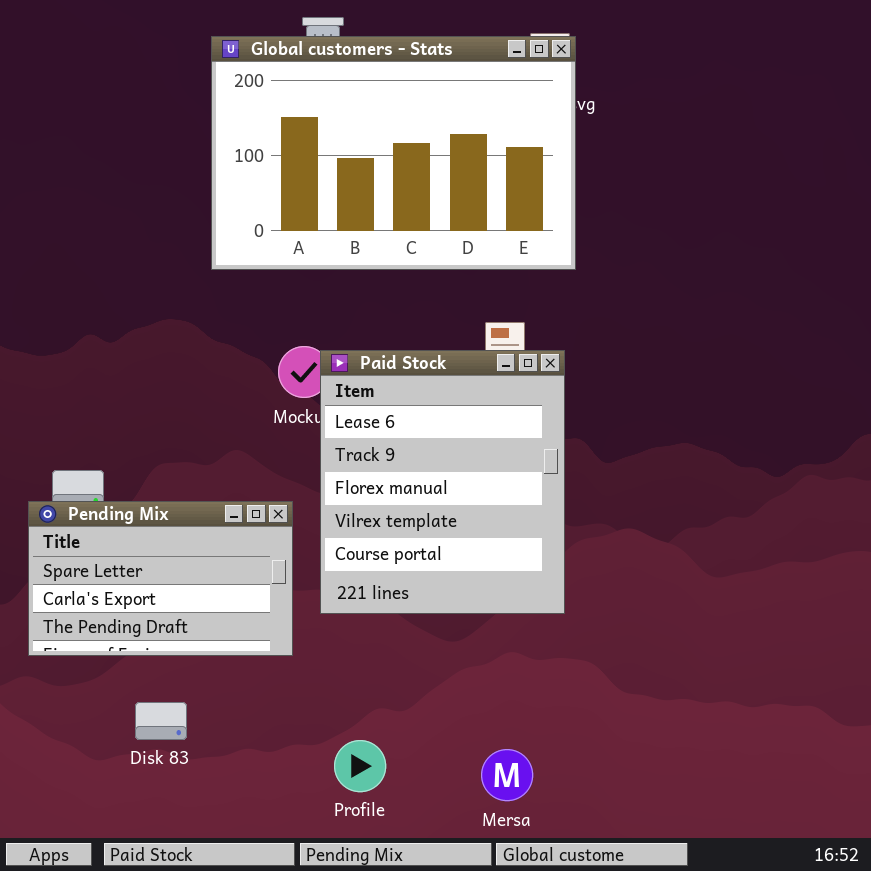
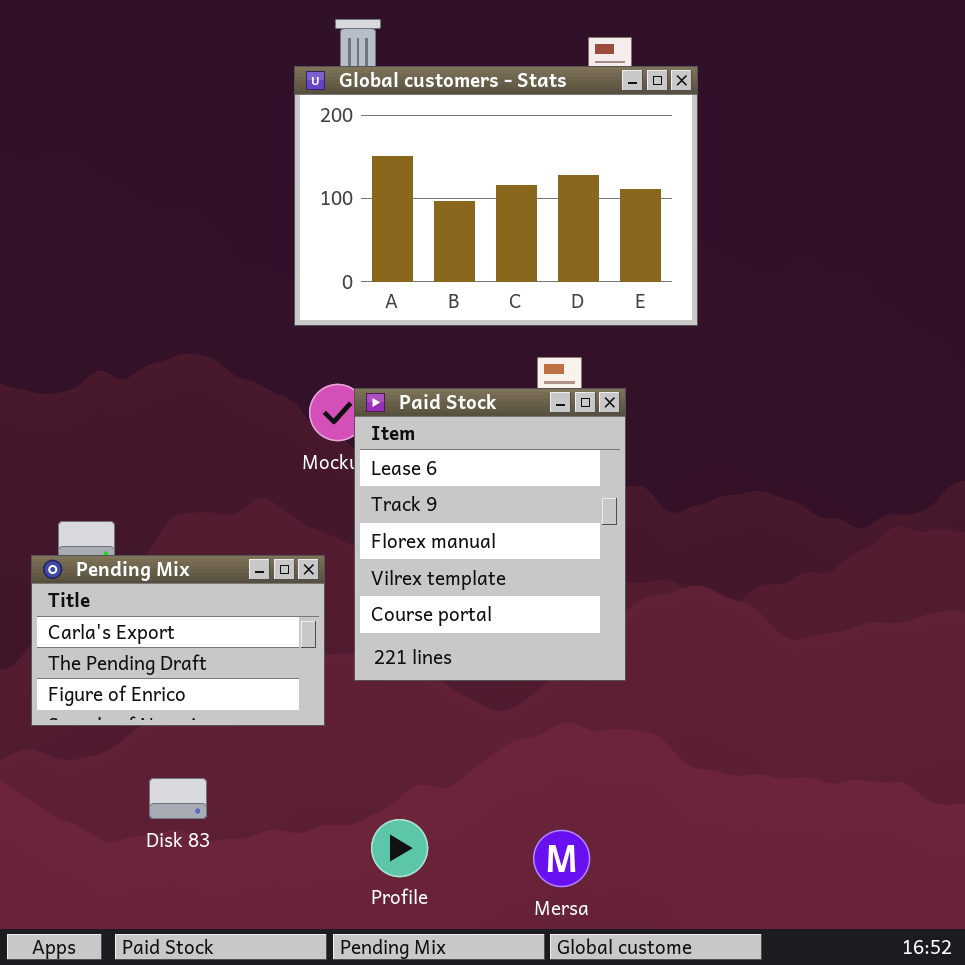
Global customers - Stats: [211,36,576,270] -> [294,66,698,326], moved
Pending Mix: [28,501,293,656] -> [31,555,325,726], scrolled down 1 row

